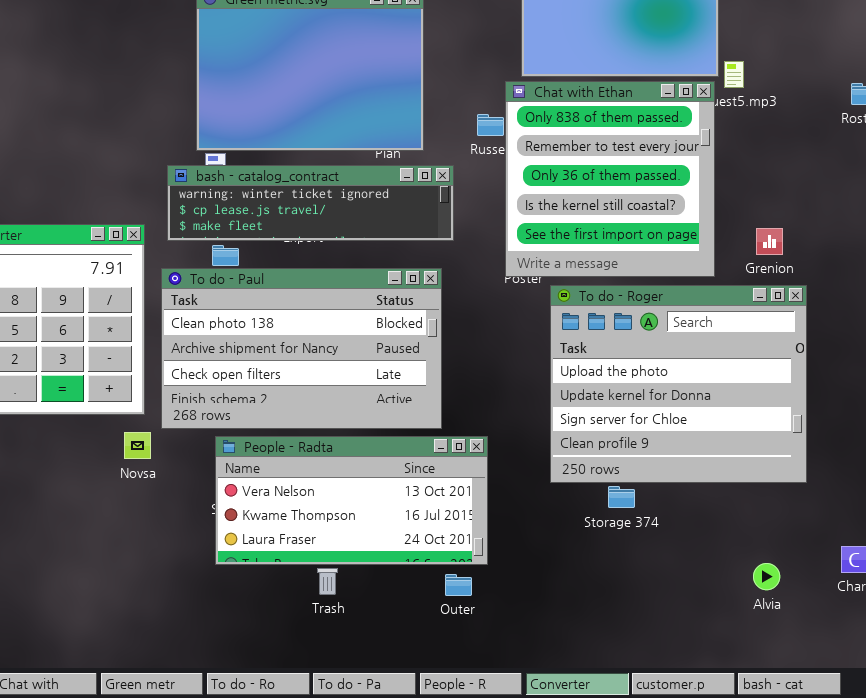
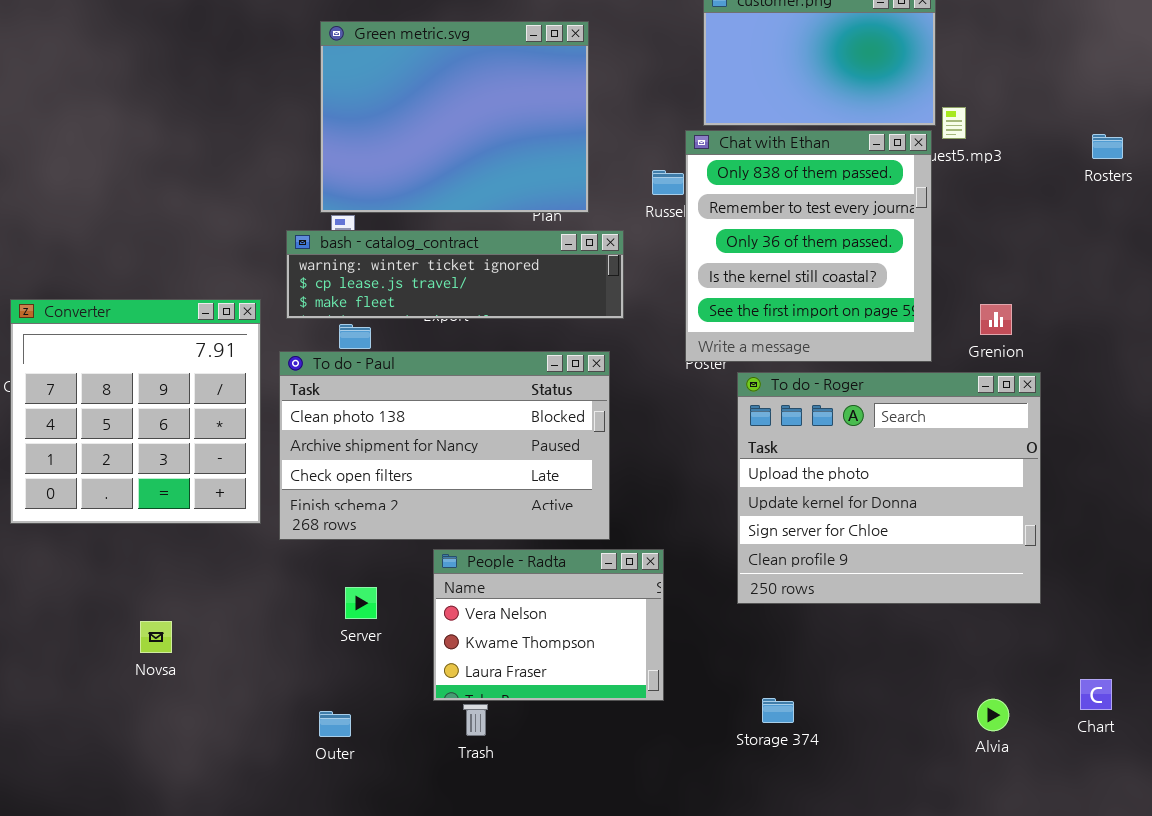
Novsa: [124,432,151,459] -> [140,621,172,653], moved
People - Radta: [215,436,488,565] -> [433,549,664,701], resized
Storage 374: [608,486,635,508] -> [762,698,794,723], moved
Outer: [445,574,472,596] -> [319,711,351,737], moved

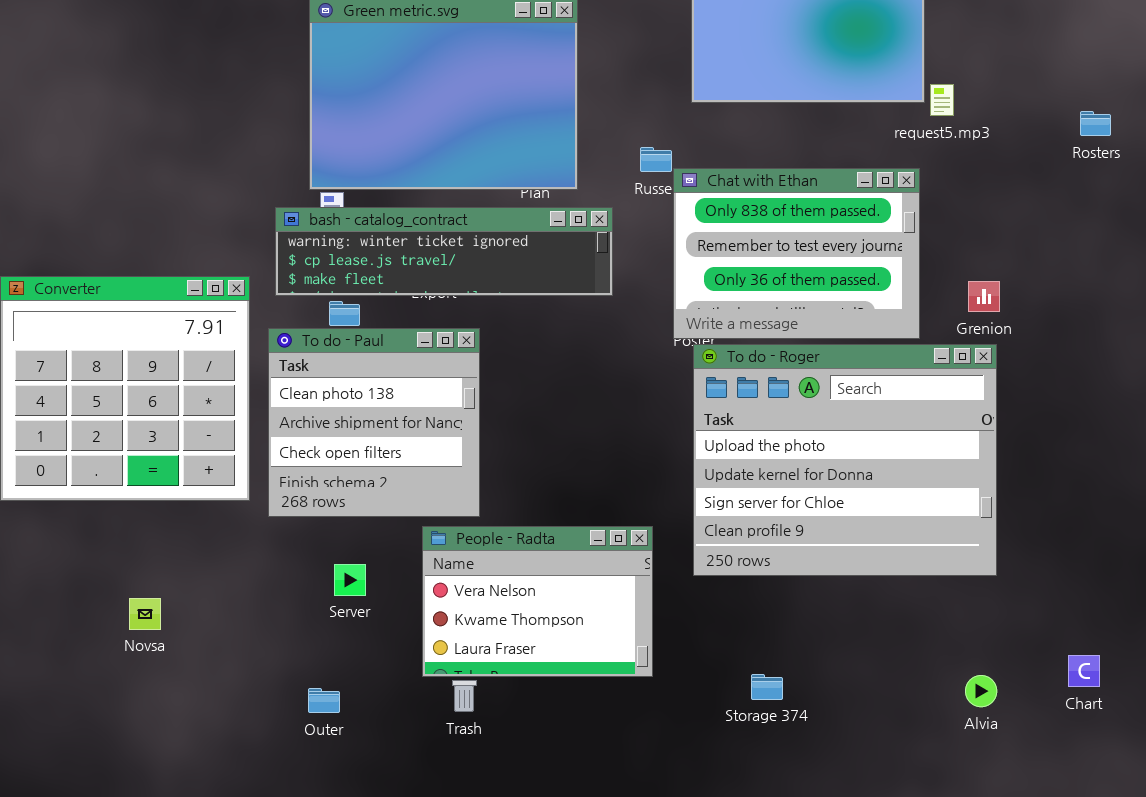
Chat with Ethan: [685,130,932,362] -> [673,168,920,339], resized
To do - Paul: [279,351,610,540] -> [268,328,480,517], resized
To do - Roger: [737,372,1041,604] -> [693,344,997,576], moved

